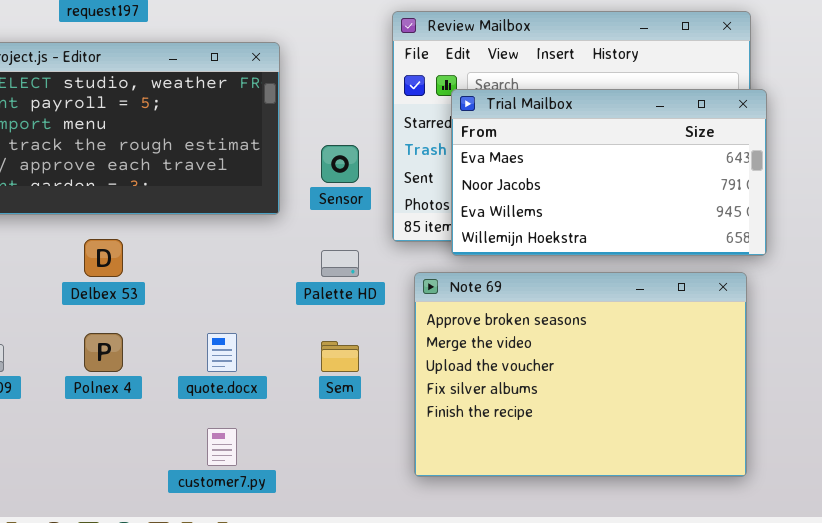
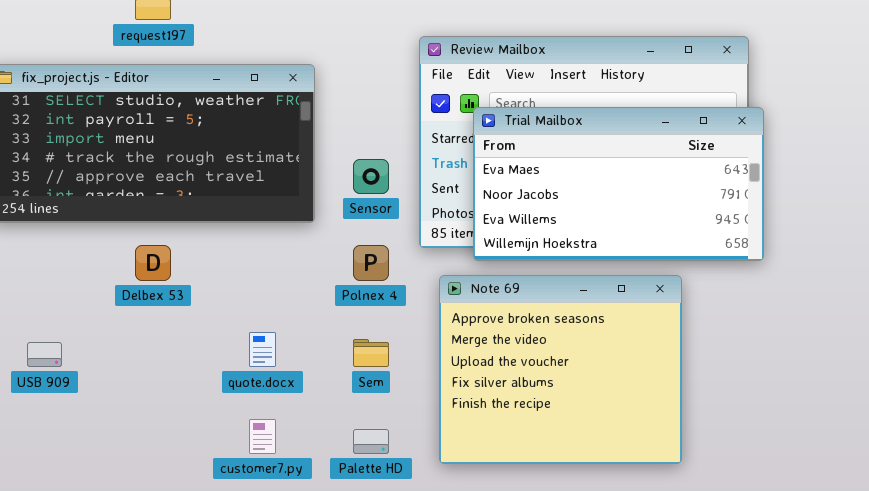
Palette HD: [321,250,359,277] -> [353,429,389,454], moved
Note 69: [414,272,747,477] -> [439,275,682,464], resized
Polnex 4: [84,333,123,372] -> [353,245,389,281], moved

